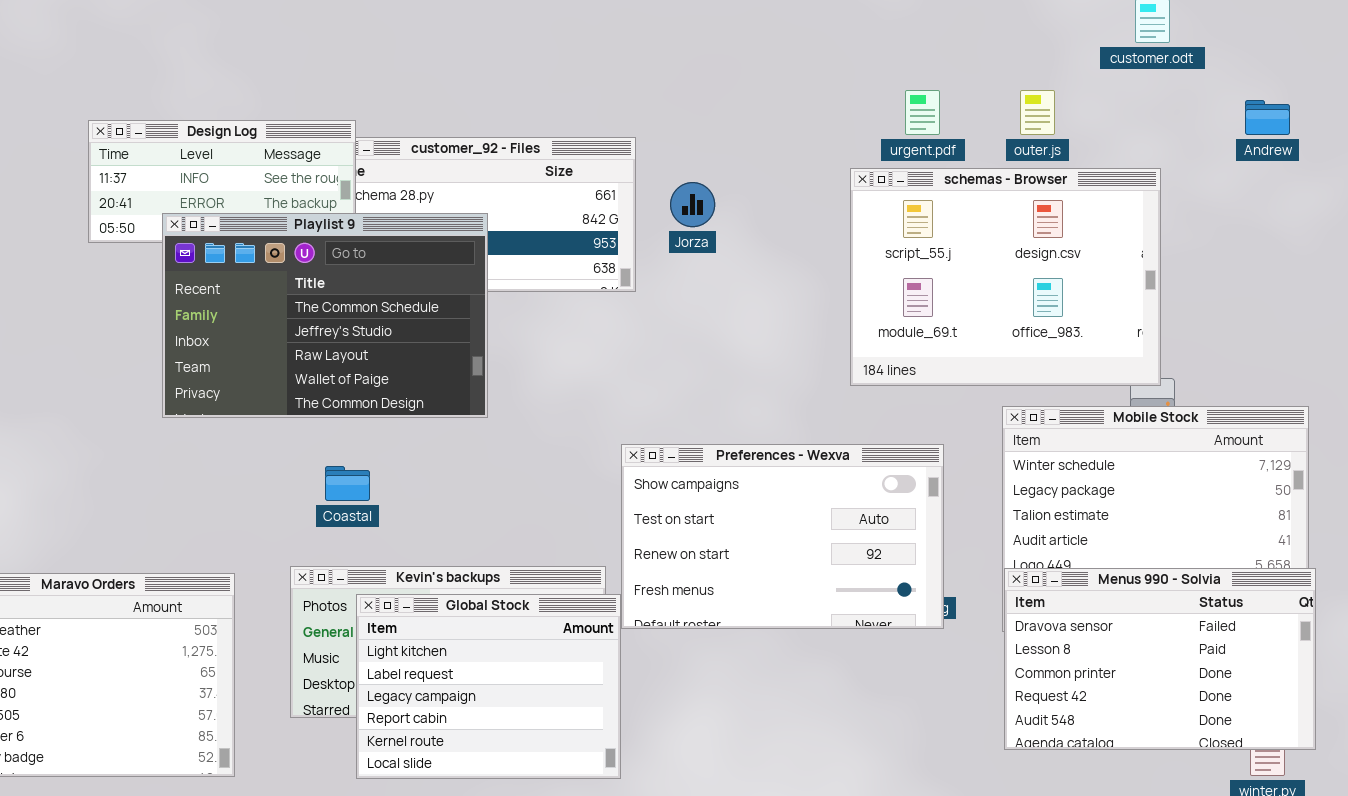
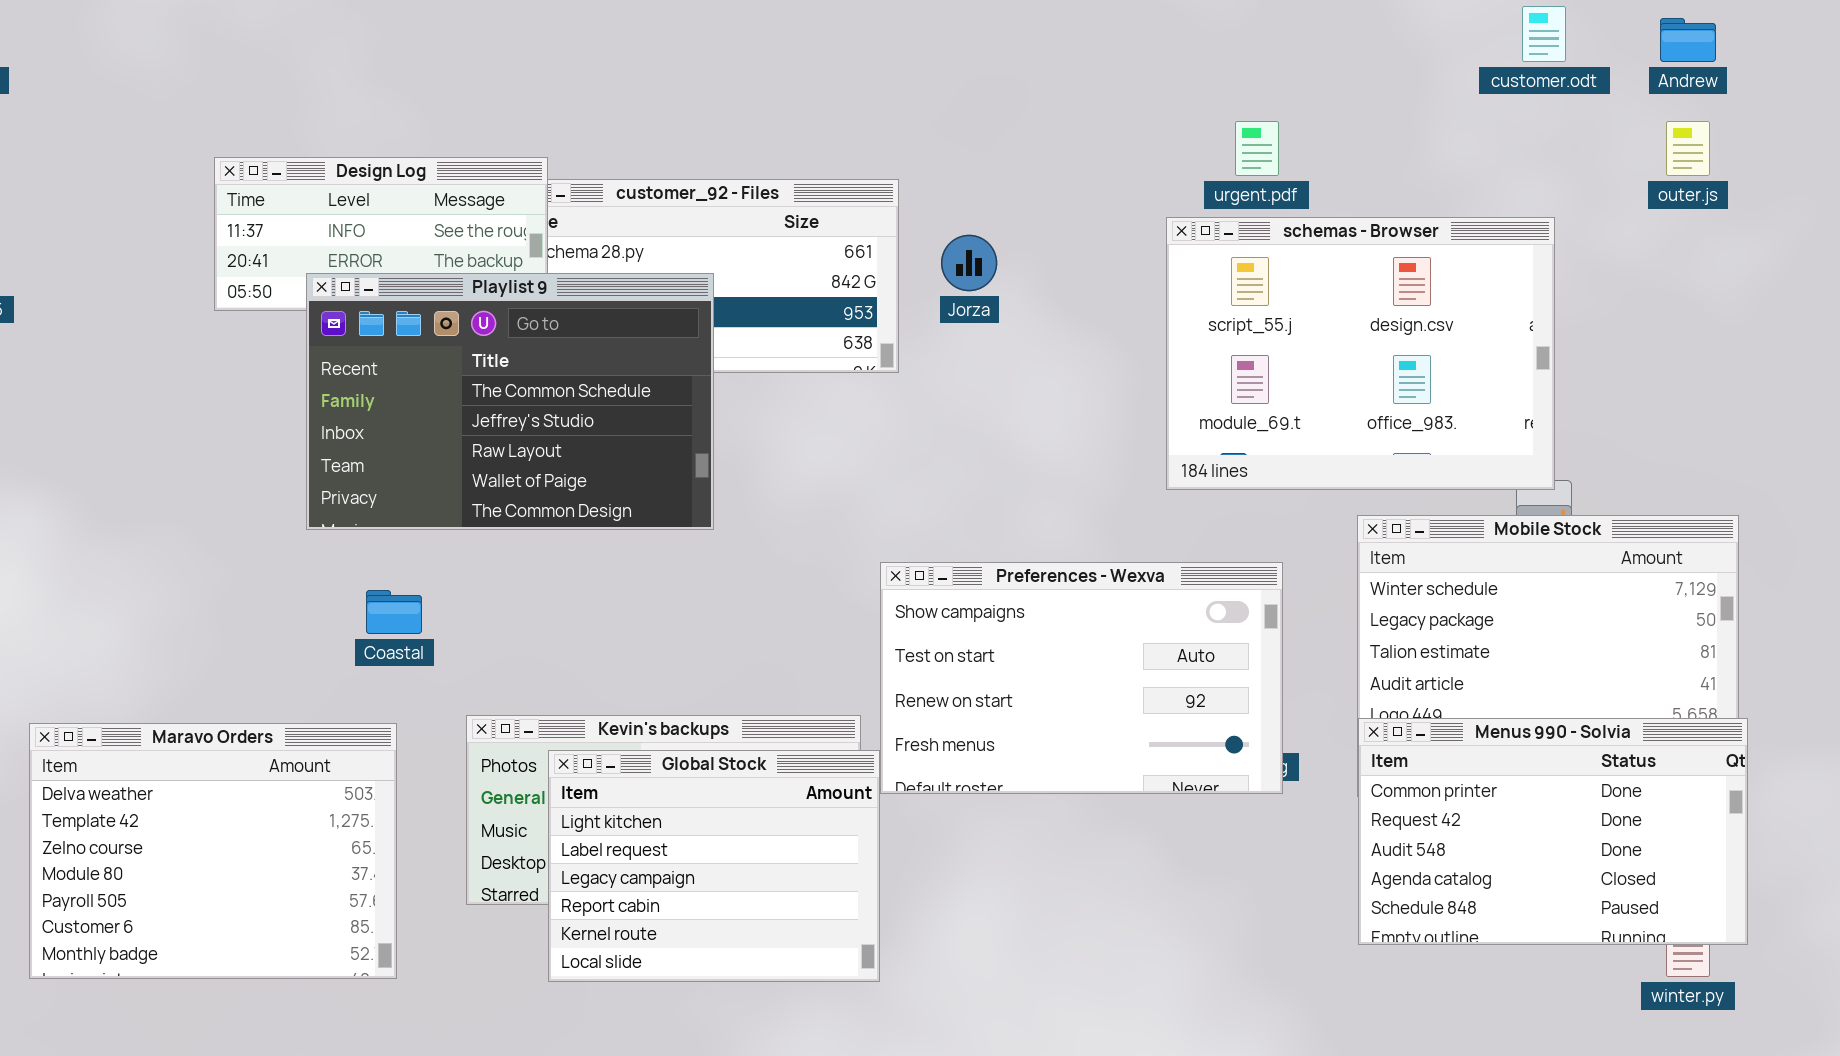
outer.js: [1020,90,1055,135] -> [1666,121,1710,176], moved
Andrew: [1245,100,1290,135] -> [1660,18,1716,62], moved
Coastal: [325,466,370,501] -> [366,590,422,634], moved
Menus 990 - Solvia: [1004,568,1316,750] -> [1358,718,1748,945], scrolled down 2 rows

